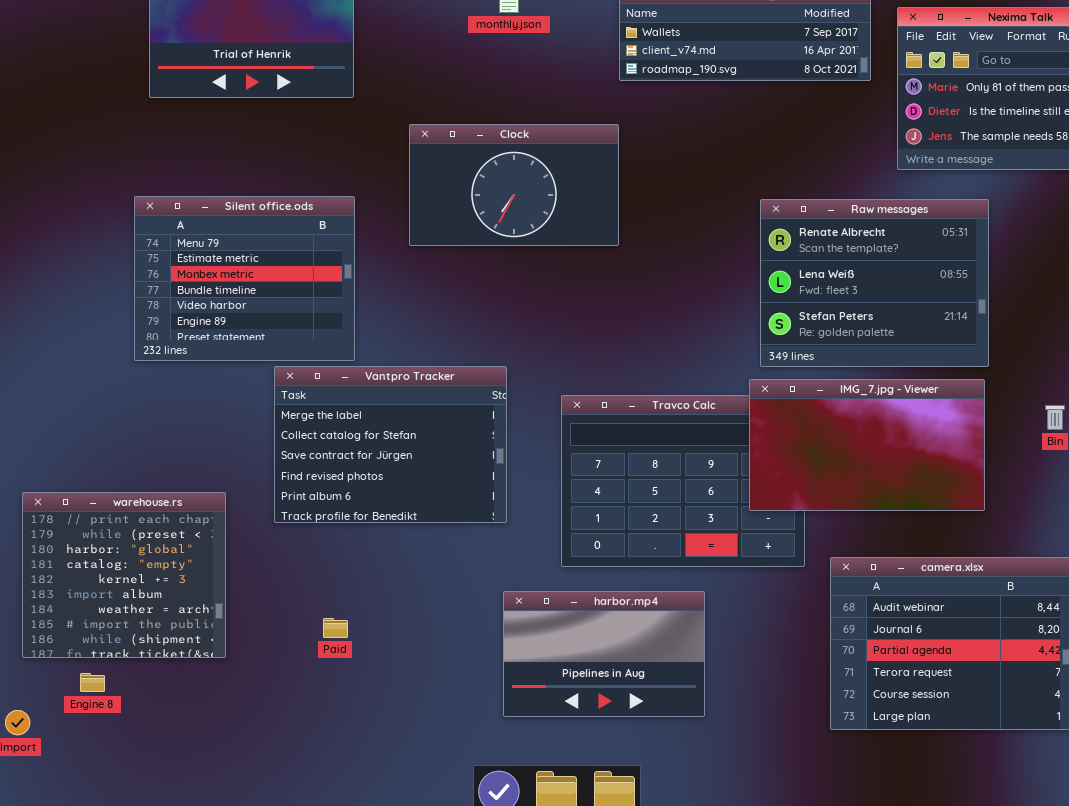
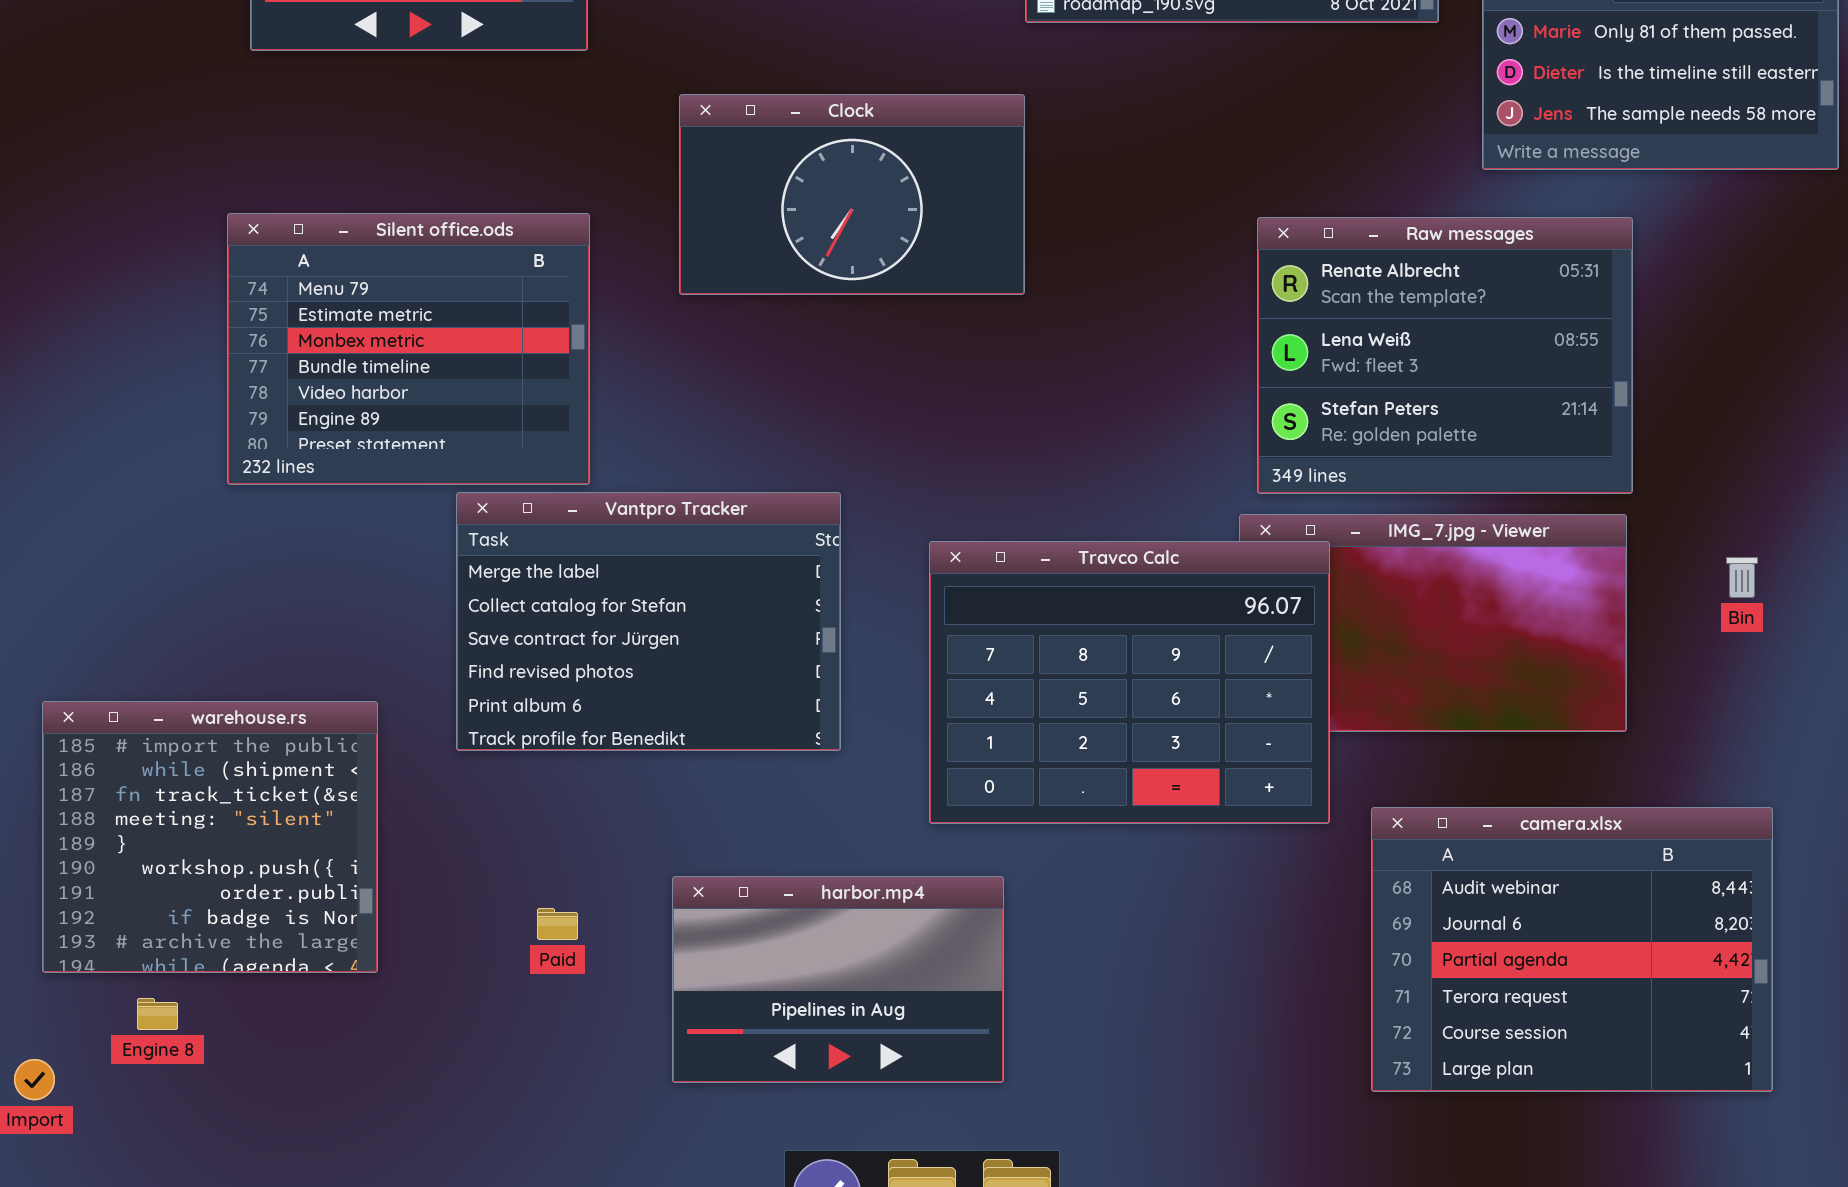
Travco Calc: [561,395,805,567] -> [929,541,1330,824], raised
warehouse.rs: [22,492,226,658] -> [42,701,378,973], scrolled down 7 rows
harbor.mp4: [503,591,705,717] -> [672,876,1004,1083], moved

